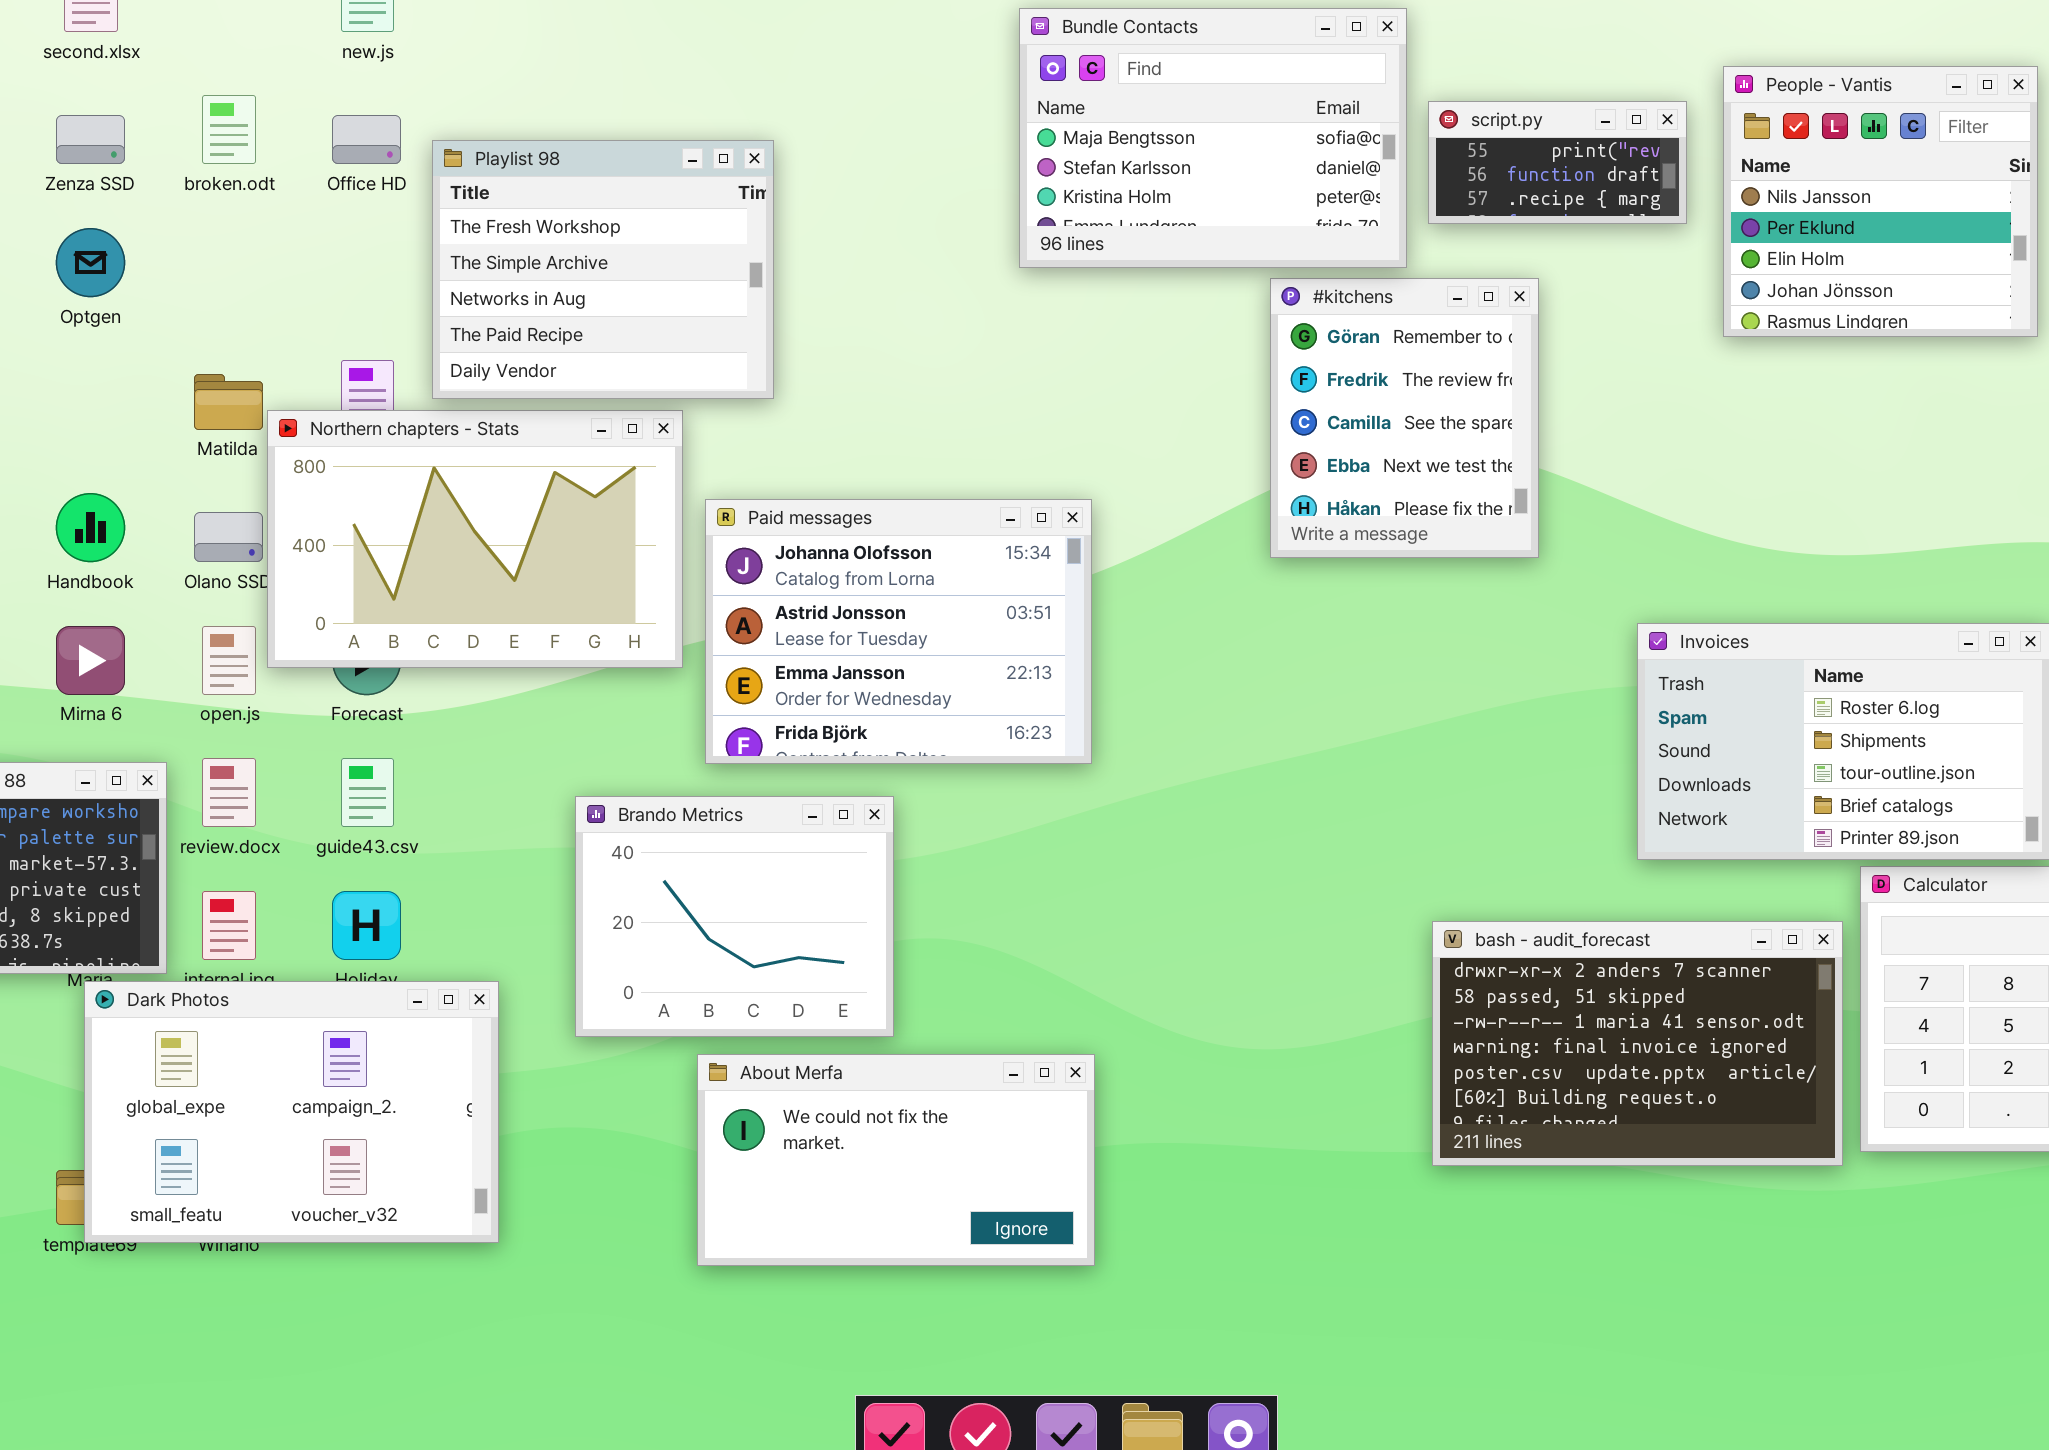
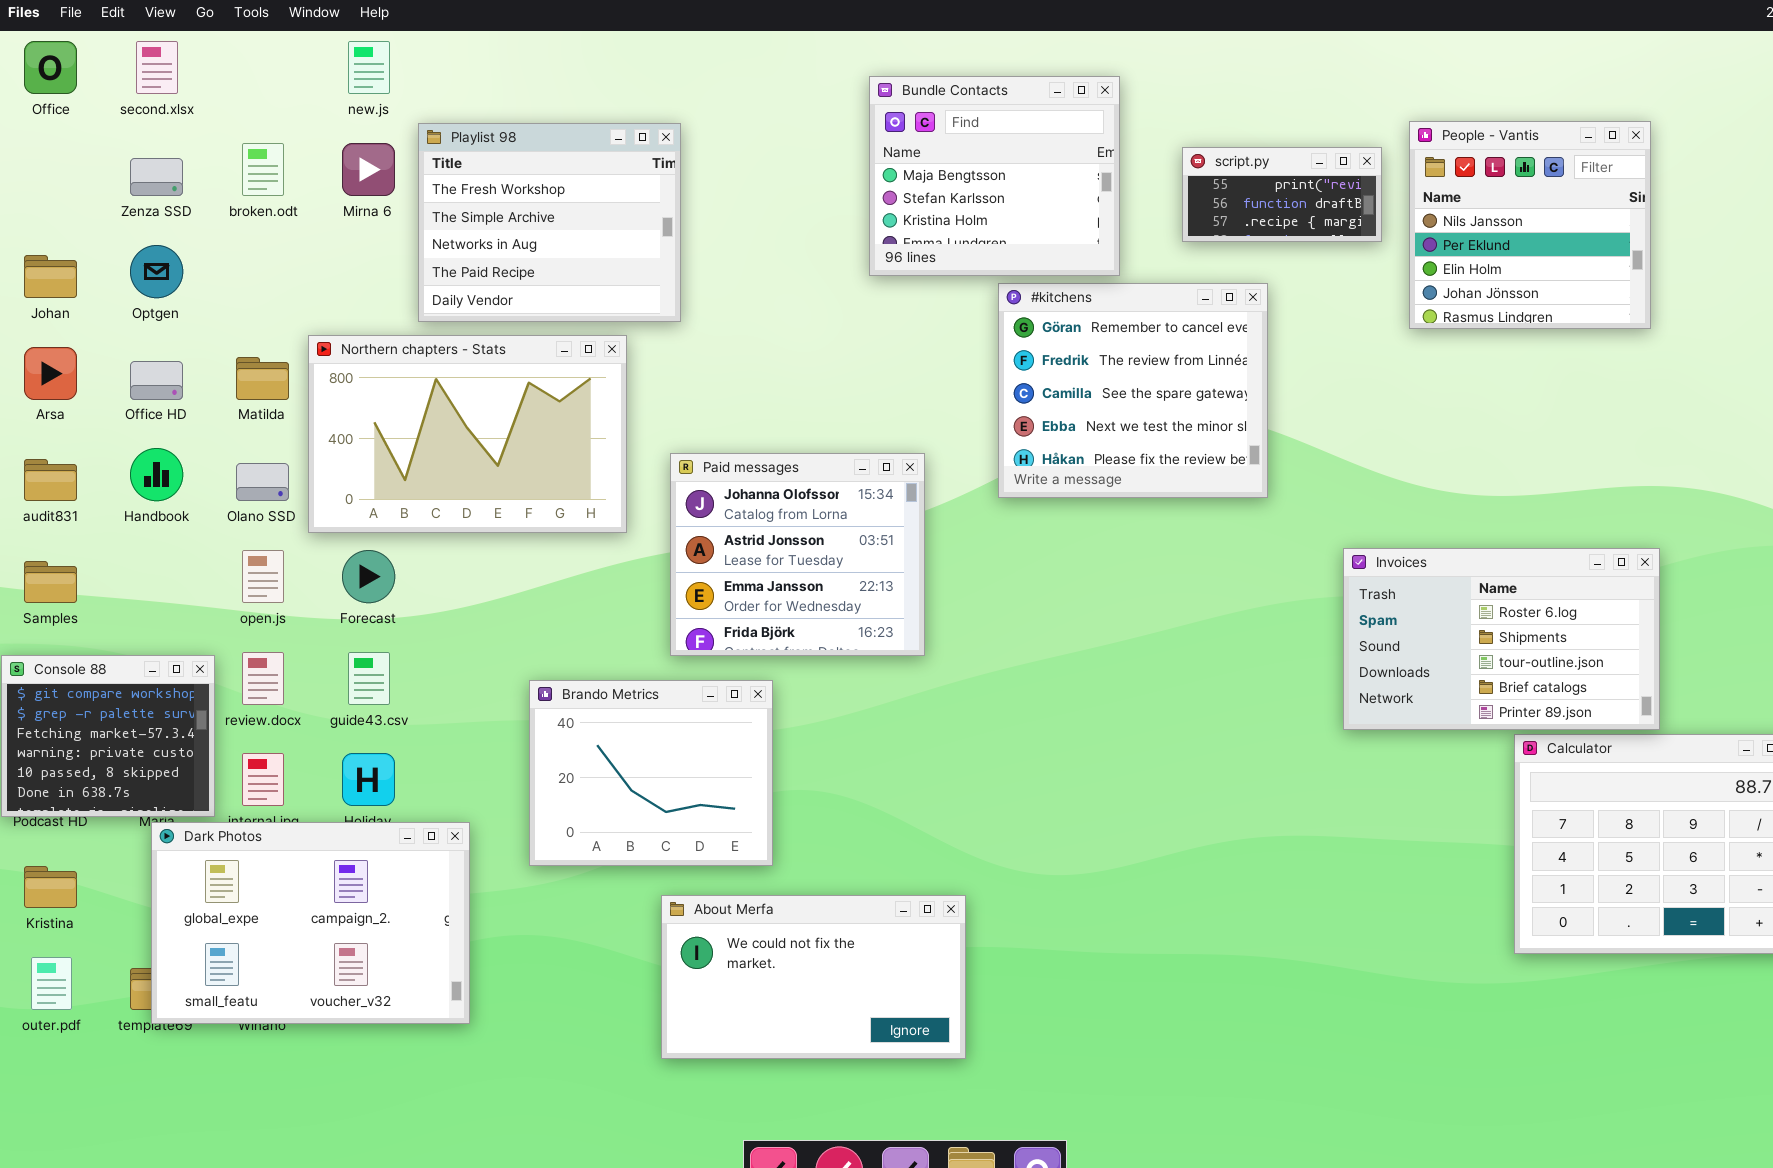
Bundle Contacts: [1019,8,1407,268] -> [869,76,1120,276], resized
Office HD: [332,115,401,164] -> [130,361,183,400], moved
Playlist 98: [432,140,774,399] -> [418,123,681,322], moved
#kitchens: [1270,278,1539,558] -> [998,283,1268,498], resized
Northern chapters - Stats: [267,410,683,668] -> [308,335,627,533], moved
Paid messages: [705,499,1092,764] -> [670,453,925,656], resized
Mirna 6: [56,626,125,695] -> [342,143,395,196], moved
bash - audit_forecast: [1432,921,1843,1166] -> none, closed
About Merfa: [697,1054,1095,1266] -> [661,895,966,1059], moved

